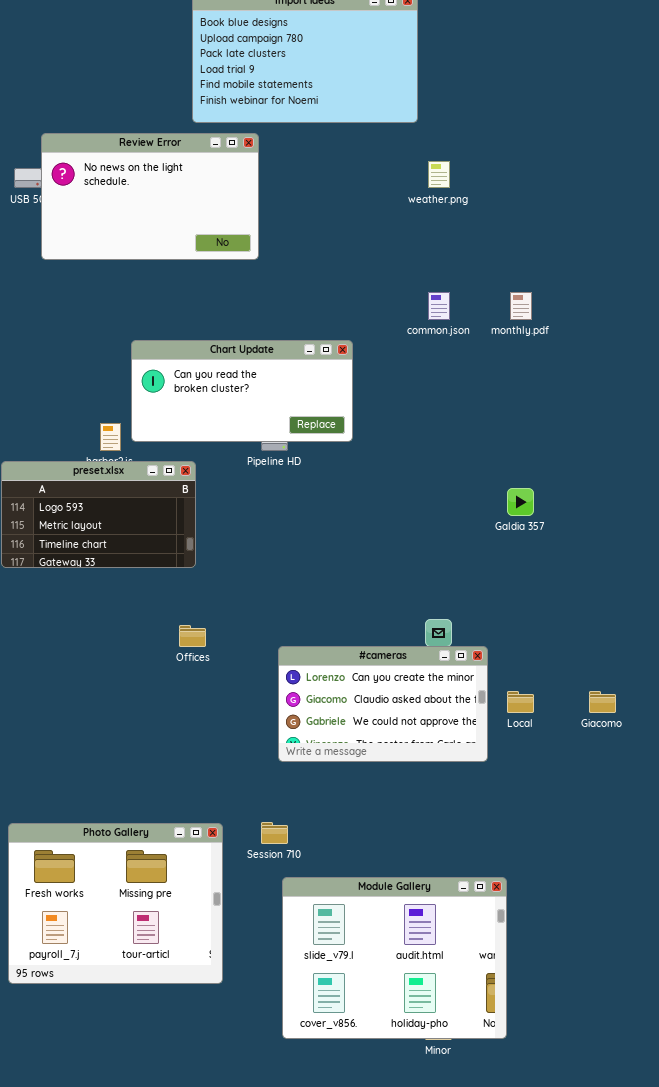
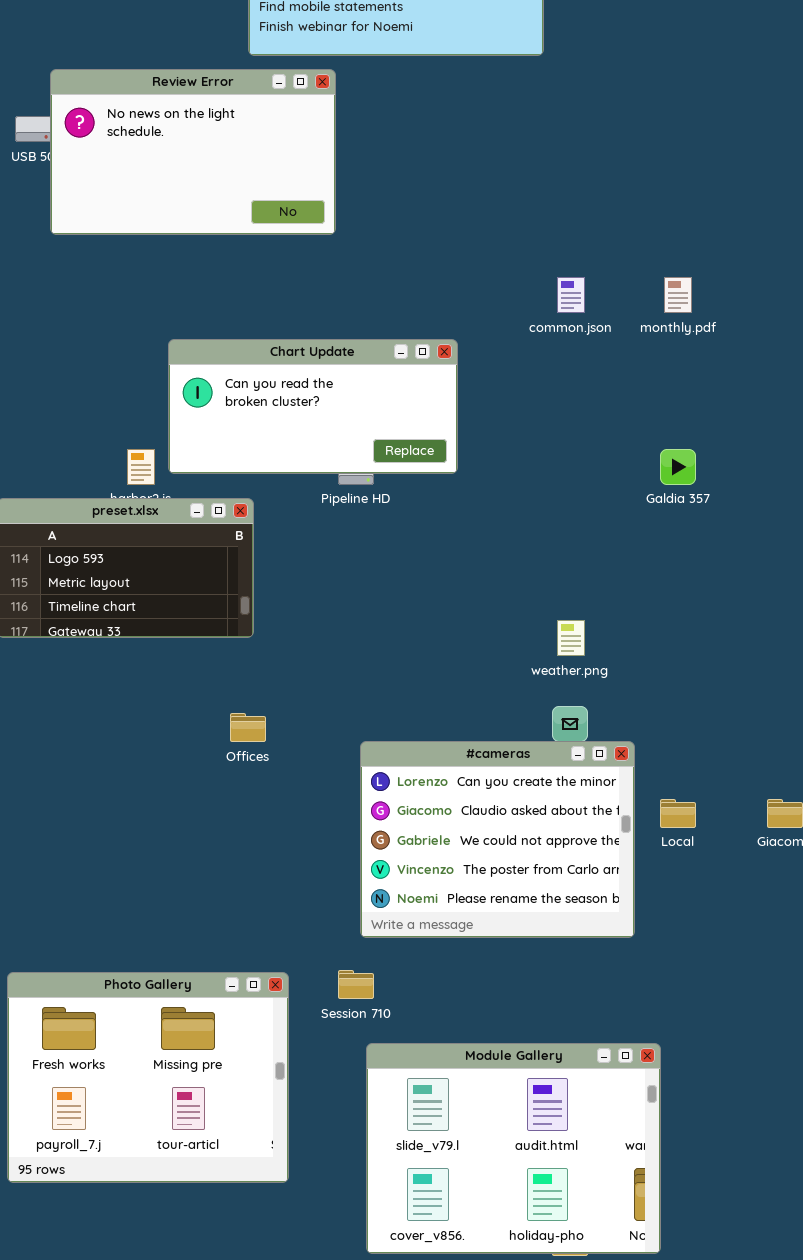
weather.png: [428,161,450,188] -> [557,620,585,656], moved
Galdia 357: [507,488,534,516] -> [660,449,696,485], moved
#cameras: [278,646,488,762] -> [360,741,635,938], resized

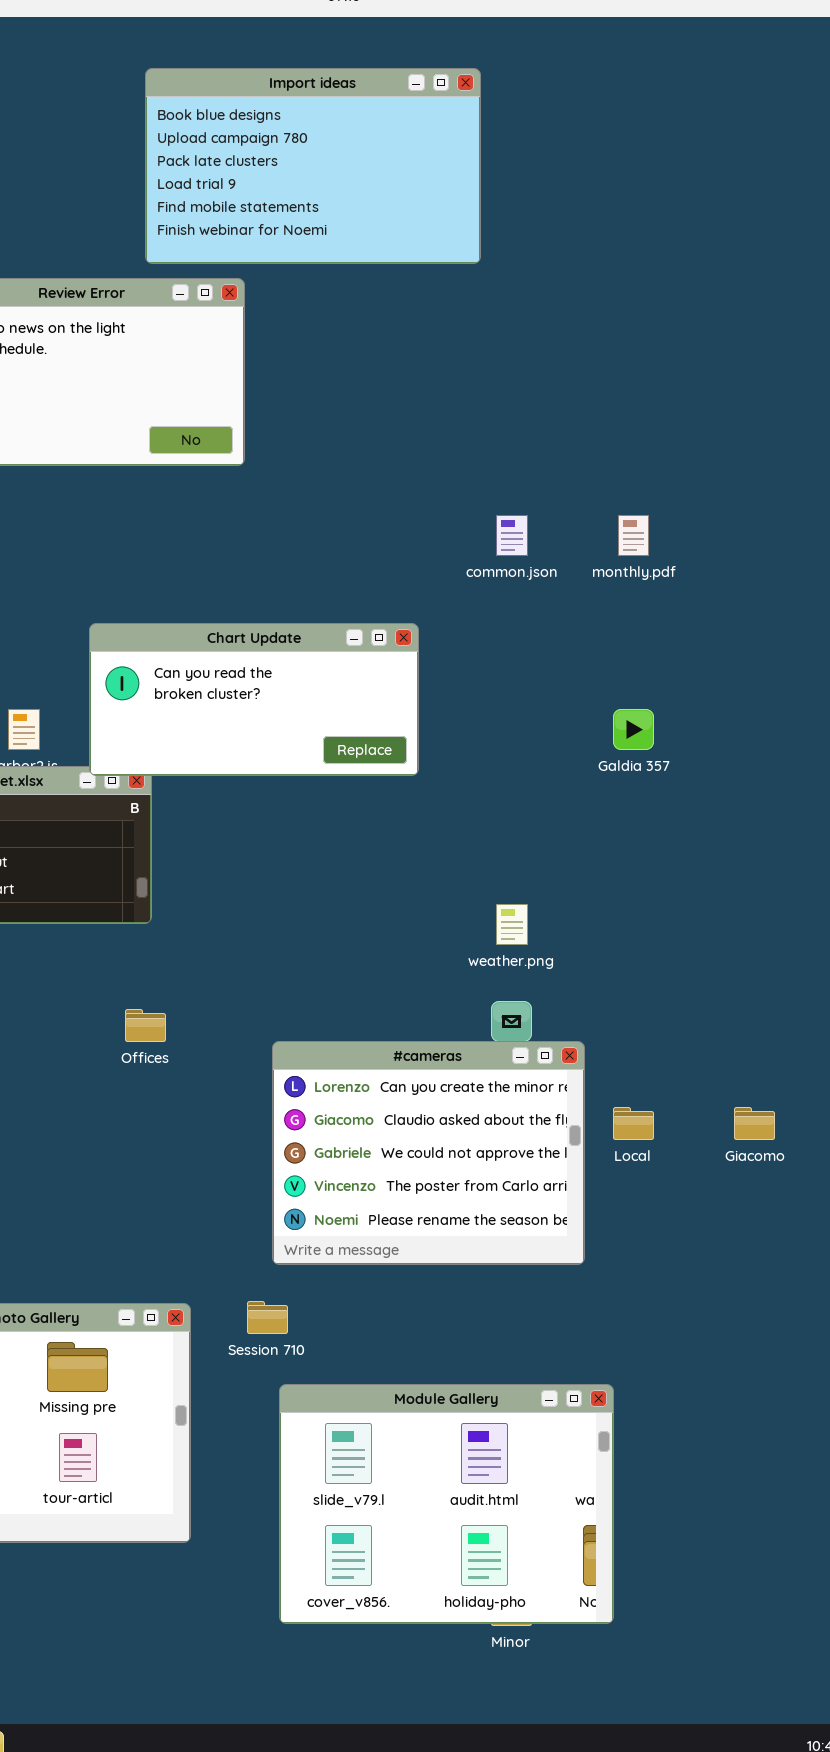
Chart Update: [168,339,458,474] -> [89,623,419,776], moved

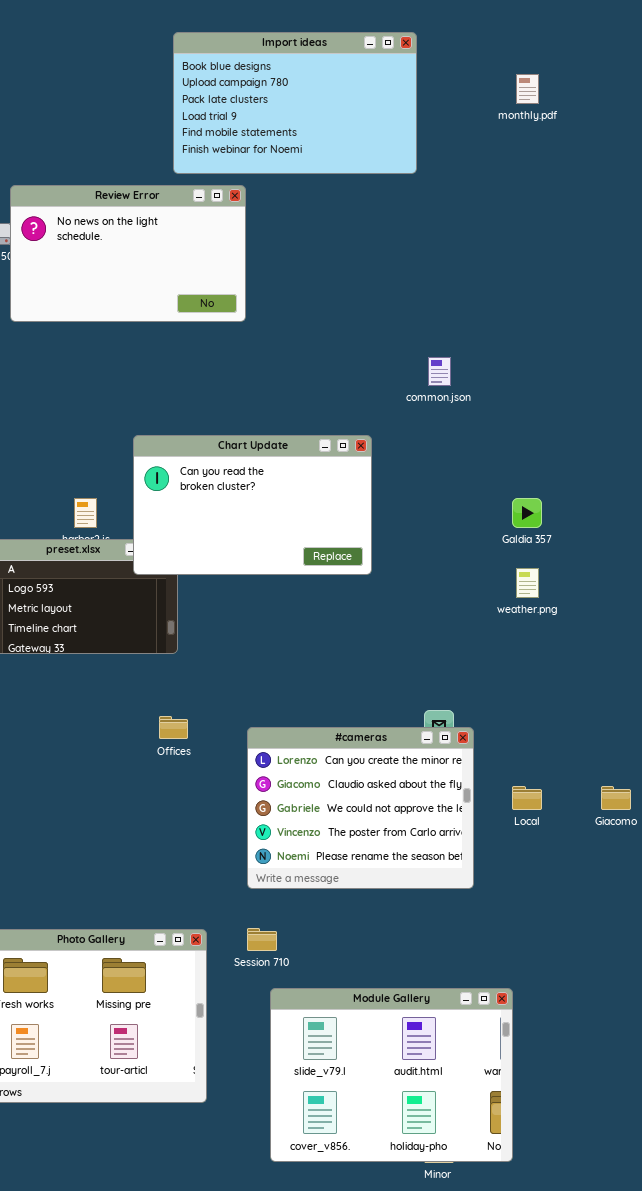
monthly.pdf: [618,515,649,556] -> [516,74,539,104], moved
Chart Update: [89,623,419,776] -> [133,435,372,575], resized
weather.png: [496,904,528,945] -> [516,568,539,598], moved
#cameras: [272,1041,585,1265] -> [247,727,474,889], moved

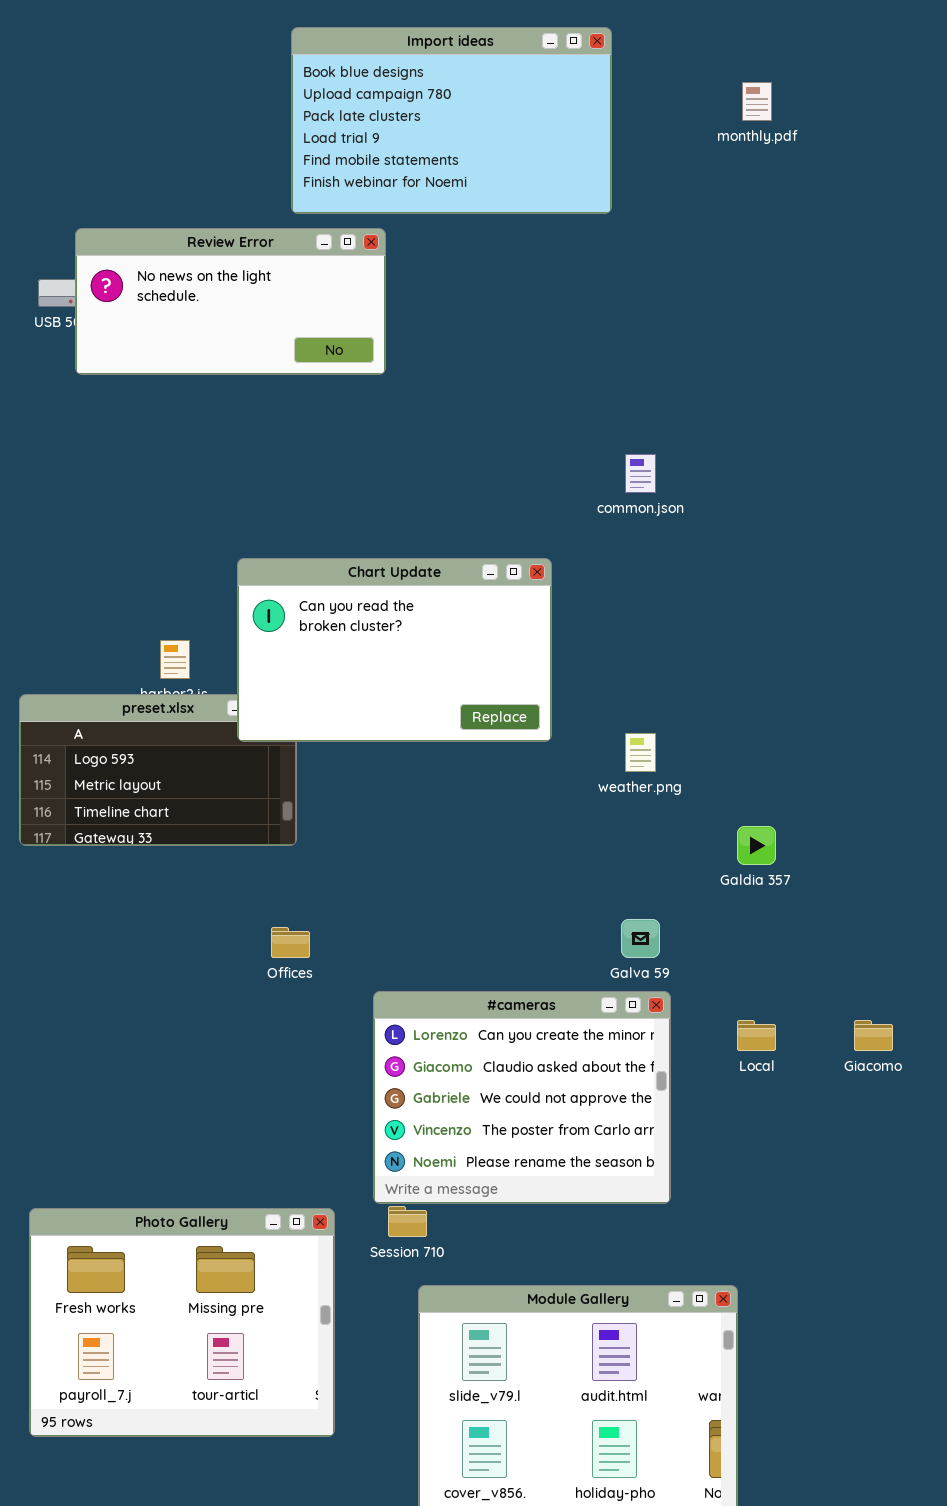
Review Error: [10,185,246,322] -> [75,228,386,375], resized
Galdia 357: [512,498,542,528] -> [737,826,776,865], moved
weather.png: [516,568,539,598] -> [625,733,656,772], moved
#cameras: [247,727,474,889] -> [373,991,671,1204], moved

